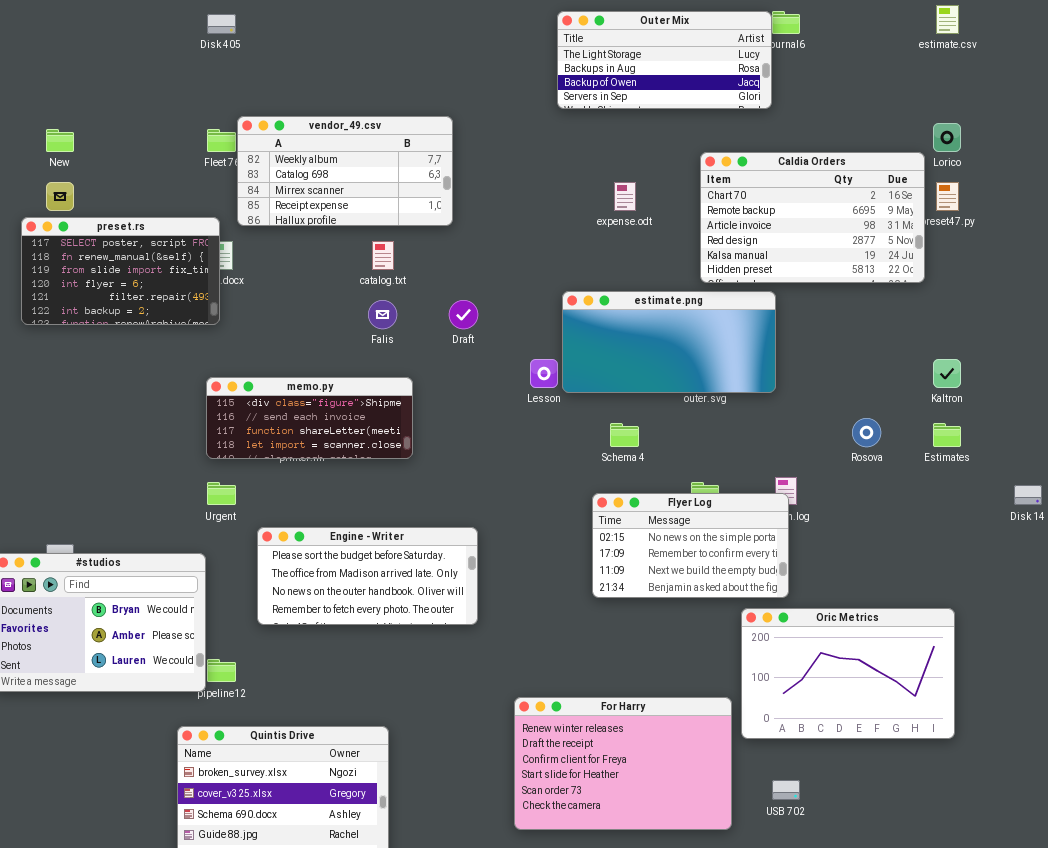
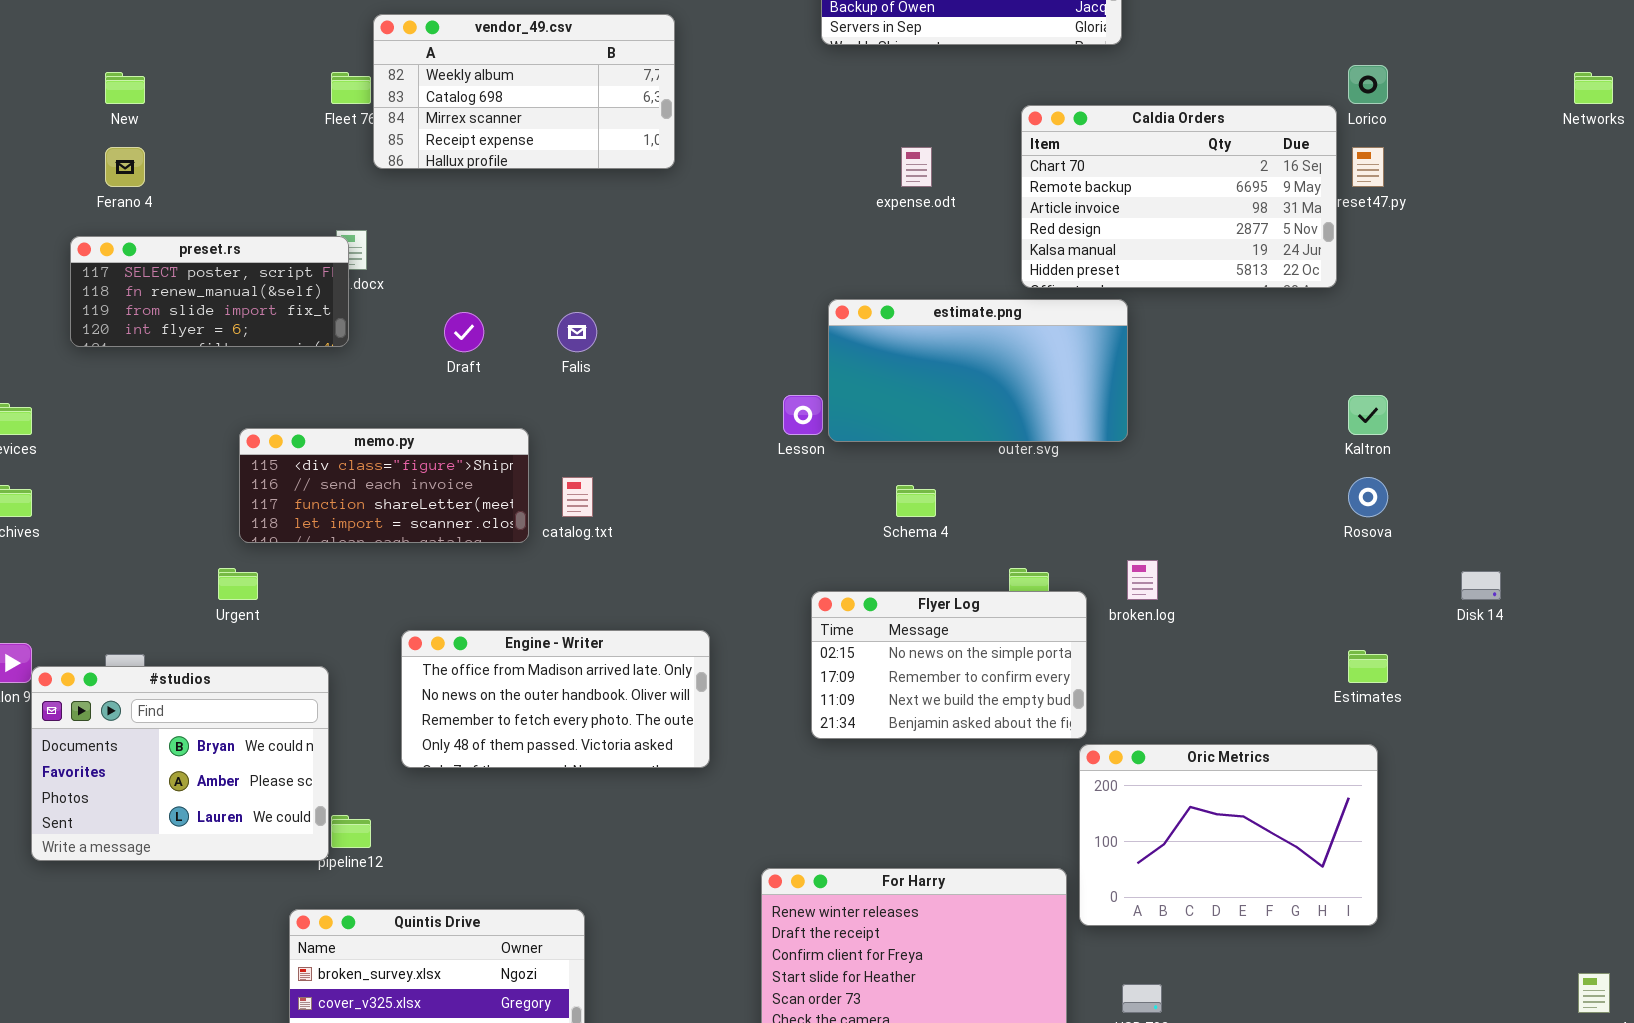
vendor_49.csv: [237,116,453,226] -> [373,14,675,169], moved
preset.rs: [21,217,220,325] -> [70,236,349,347], resized
catalog.txt: [372,241,394,270] -> [562,477,593,517], moved
Draft: [449,300,478,329] -> [444,312,484,352], moved
memo.py: [206,377,413,459] -> [239,428,529,543], moved
Rosova: [852,418,881,447] -> [1348,477,1388,517], moved
Estimates: [933,423,961,447] -> [1348,650,1388,683], moved
Urgent: [207,482,236,505] -> [218,568,258,600], moved
Flyer Log: [592,493,789,598] -> [811,591,1087,739], moved
Engine - Writer: [257,527,478,625] -> [401,630,710,768], scrolled down 1 row

